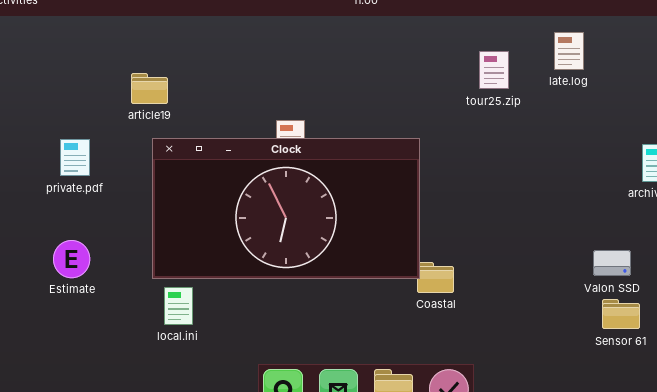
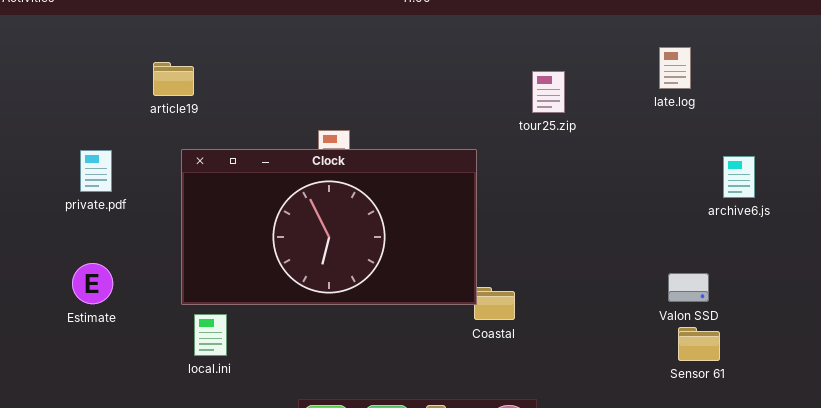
late.log: [554,32,584,70] -> [659,47,691,89], moved
tour25.zip: [479,51,509,89] -> [532,71,565,113], moved
article19: [131,73,168,104] -> [153,62,194,96], moved

